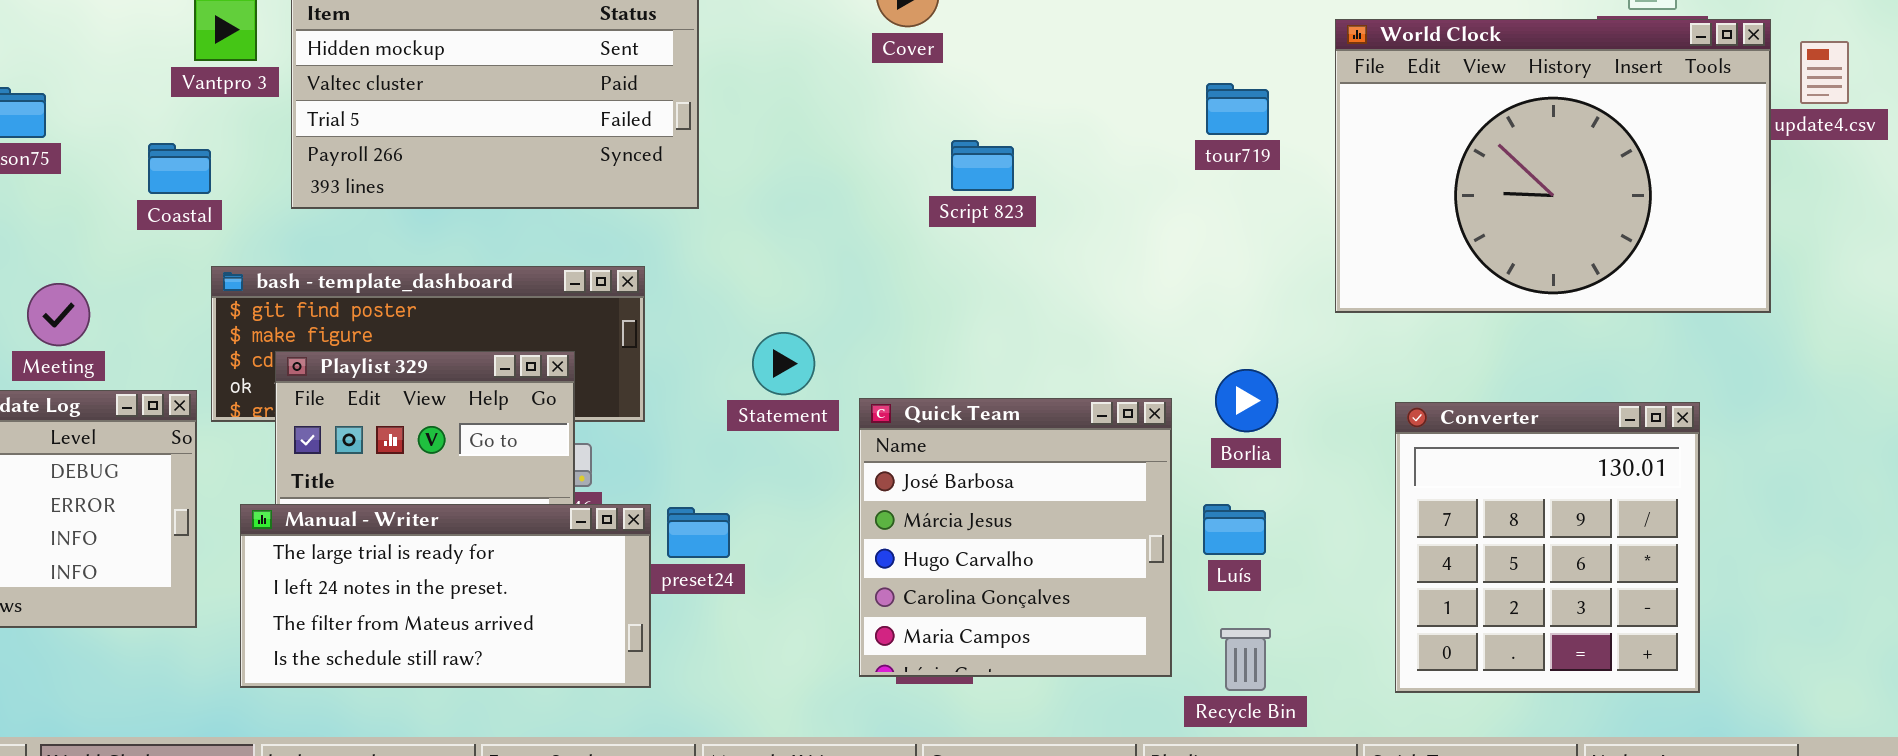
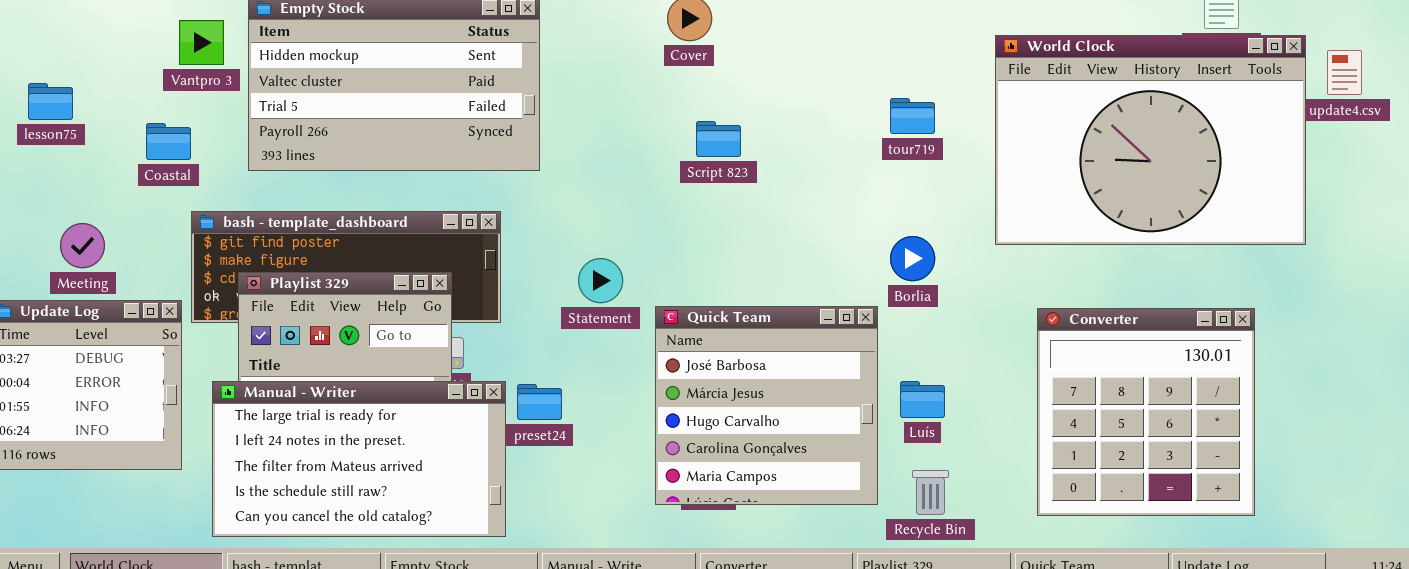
tour719: [1206,83,1269,135] -> [890,98,935,134], moved
Script 823: [951,140,1014,191] -> [696,121,741,157], moved
Borlia: [1215,369,1278,432] -> [890,236,935,281], moved
Manual - Writer: [240,504,651,688] -> [212,381,506,537], resized

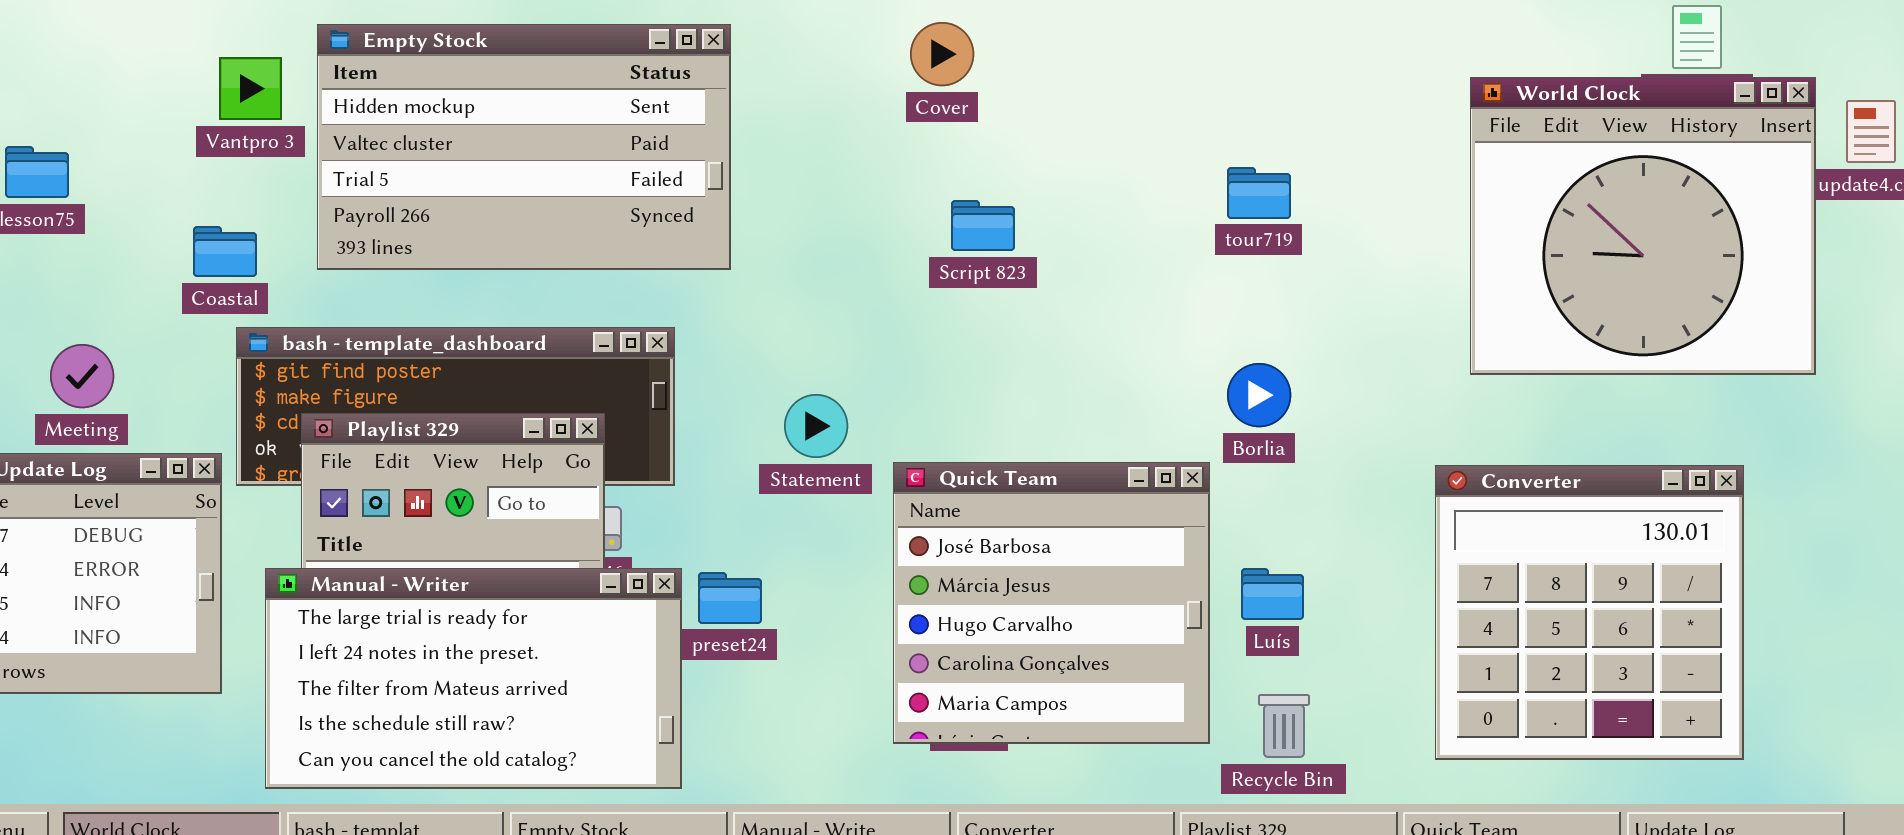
World Clock: [995,35,1306,245] -> [1470,77,1816,375], resized
Coastal: [146,123,191,160] -> [193,226,257,277], moved

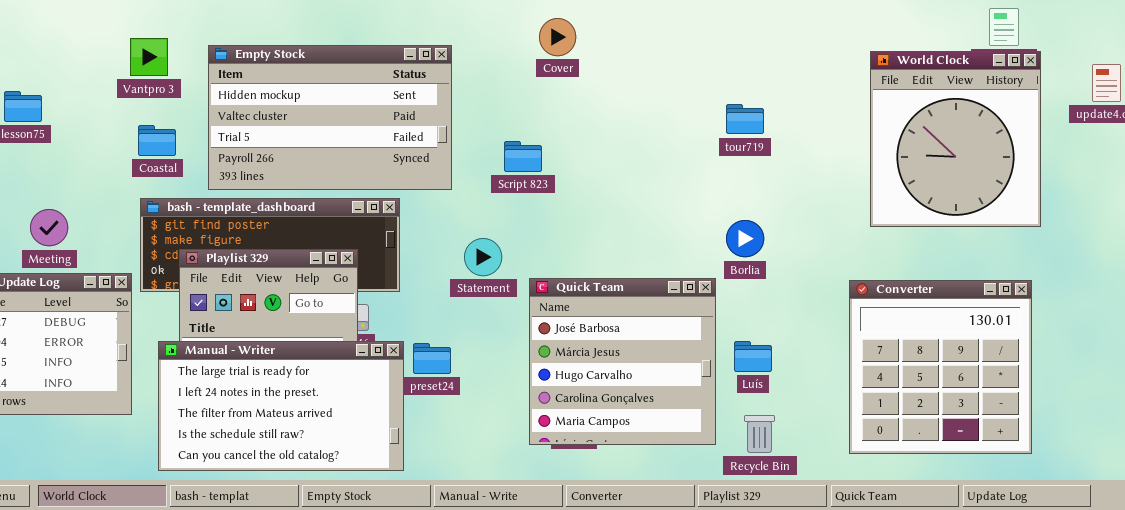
Empty Stock: [317,24,731,270] -> [208,45,452,190], moved
World Clock: [1470,77,1816,375] -> [870,51,1041,227], resized
Script 823: [951,200,1015,251] -> [504,141,542,172], moved
Coastal: [193,226,257,277] -> [138,125,176,156], moved

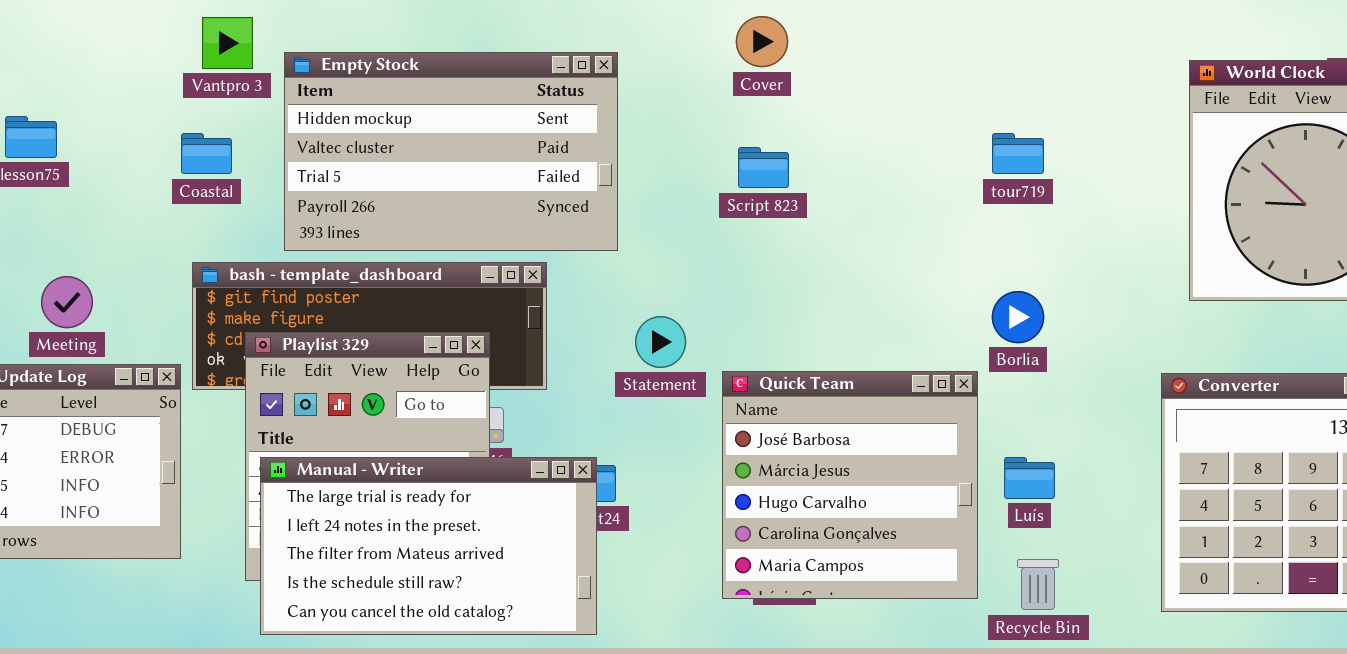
Vantpro 3: [130,38,168,76] -> [202,17,253,69], moved
Coastal: [138,125,176,156] -> [181,133,232,174], moved
Script 823: [504,141,542,172] -> [738,147,789,188], moved
Manual - Writer: [158,341,404,471] -> [260,457,597,635], moved

